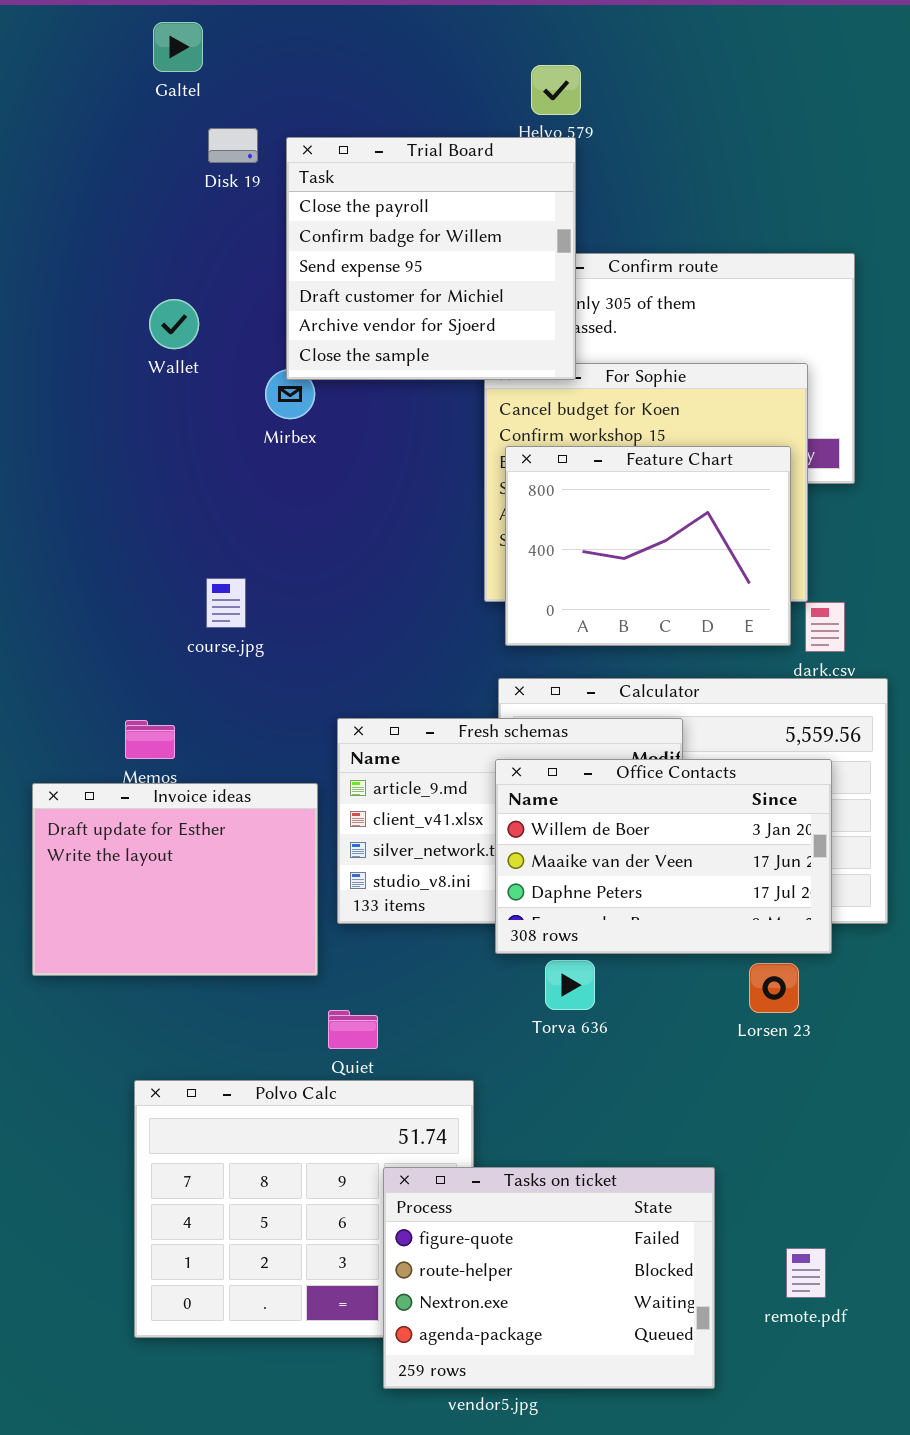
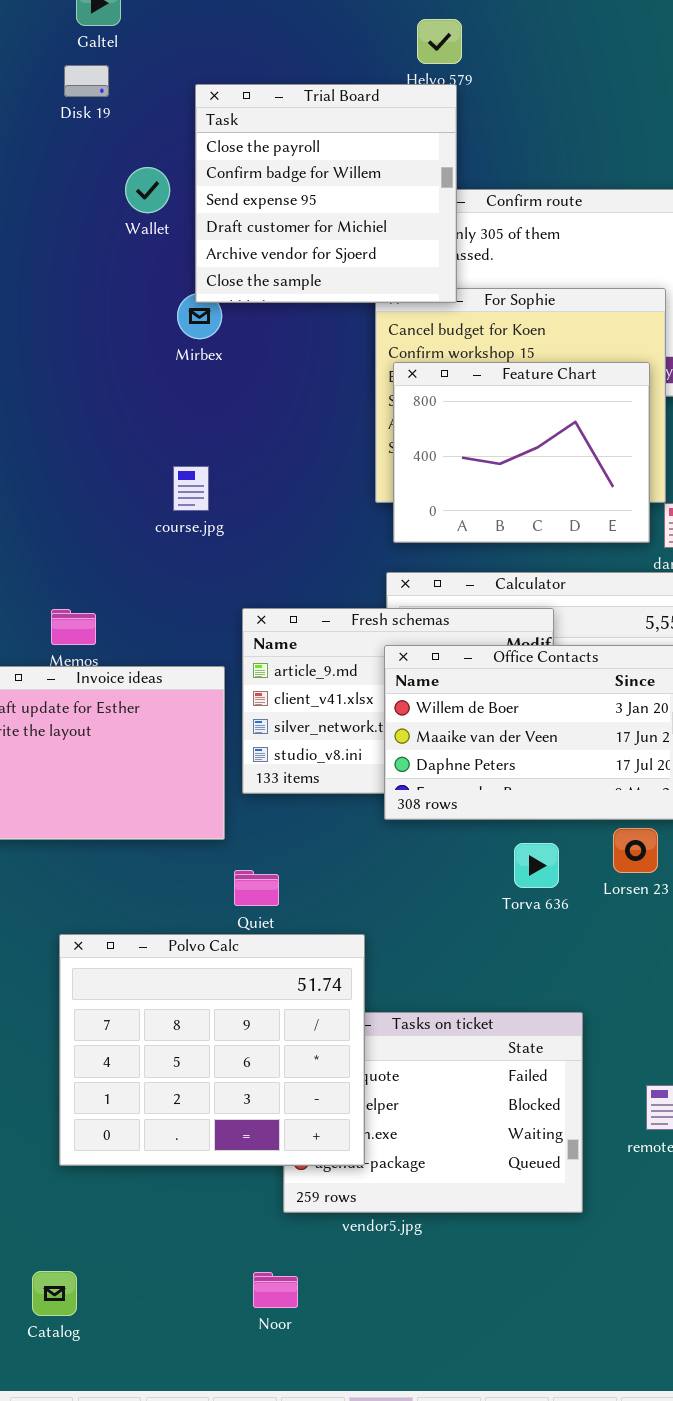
Disk 19: [208,128,258,163] -> [64,65,109,97], moved
Wallet: [149,299,199,349] -> [125,167,170,213], moved
course.jpg: [206,578,246,628] -> [173,466,209,511], moved
Torva 636: [545,960,595,1010] -> [514,843,559,888], moved
Polvo Calc: [134,1080,474,1338] -> [59,934,365,1166], raised

